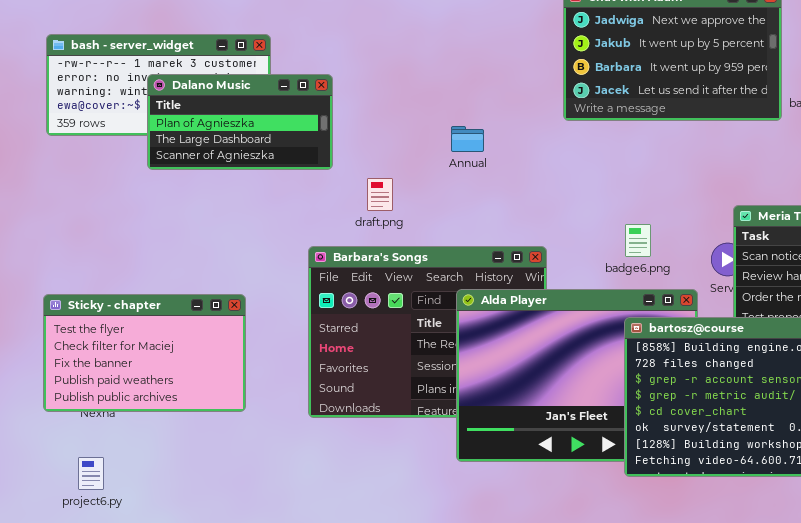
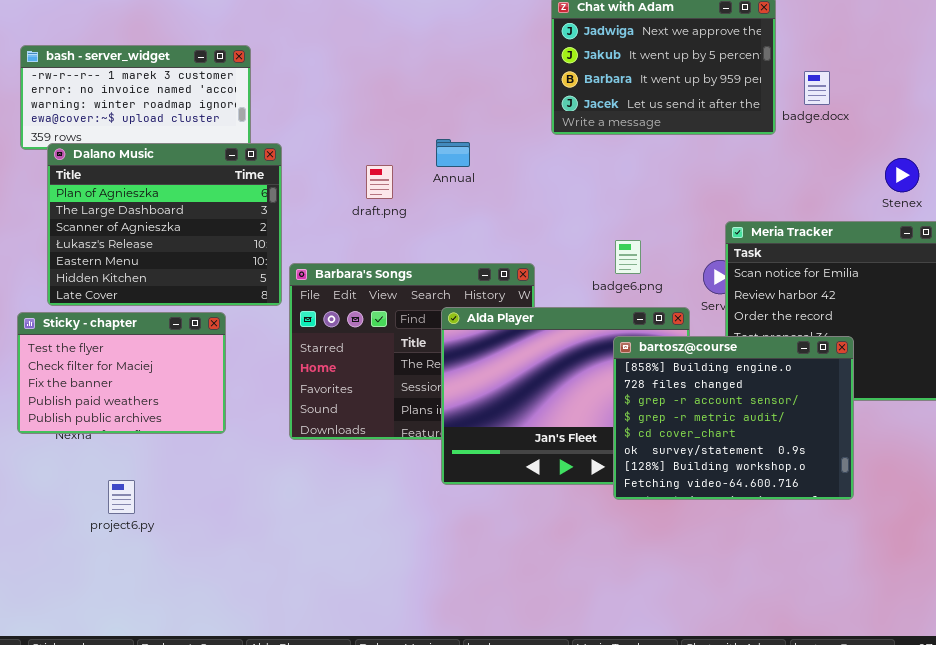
Dalano Music: [147,74,333,170] -> [47,143,282,306], moved, resized
draft.png: [367,178,393,211] -> [366,165,393,199], moved
project6.py: [78,457,104,490] -> [108,480,135,514], moved

